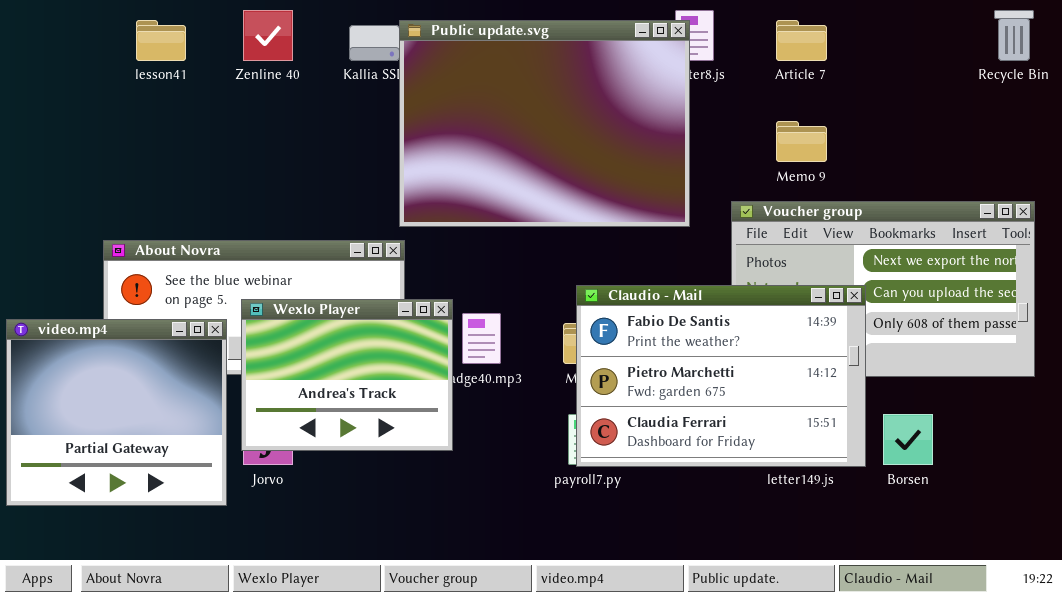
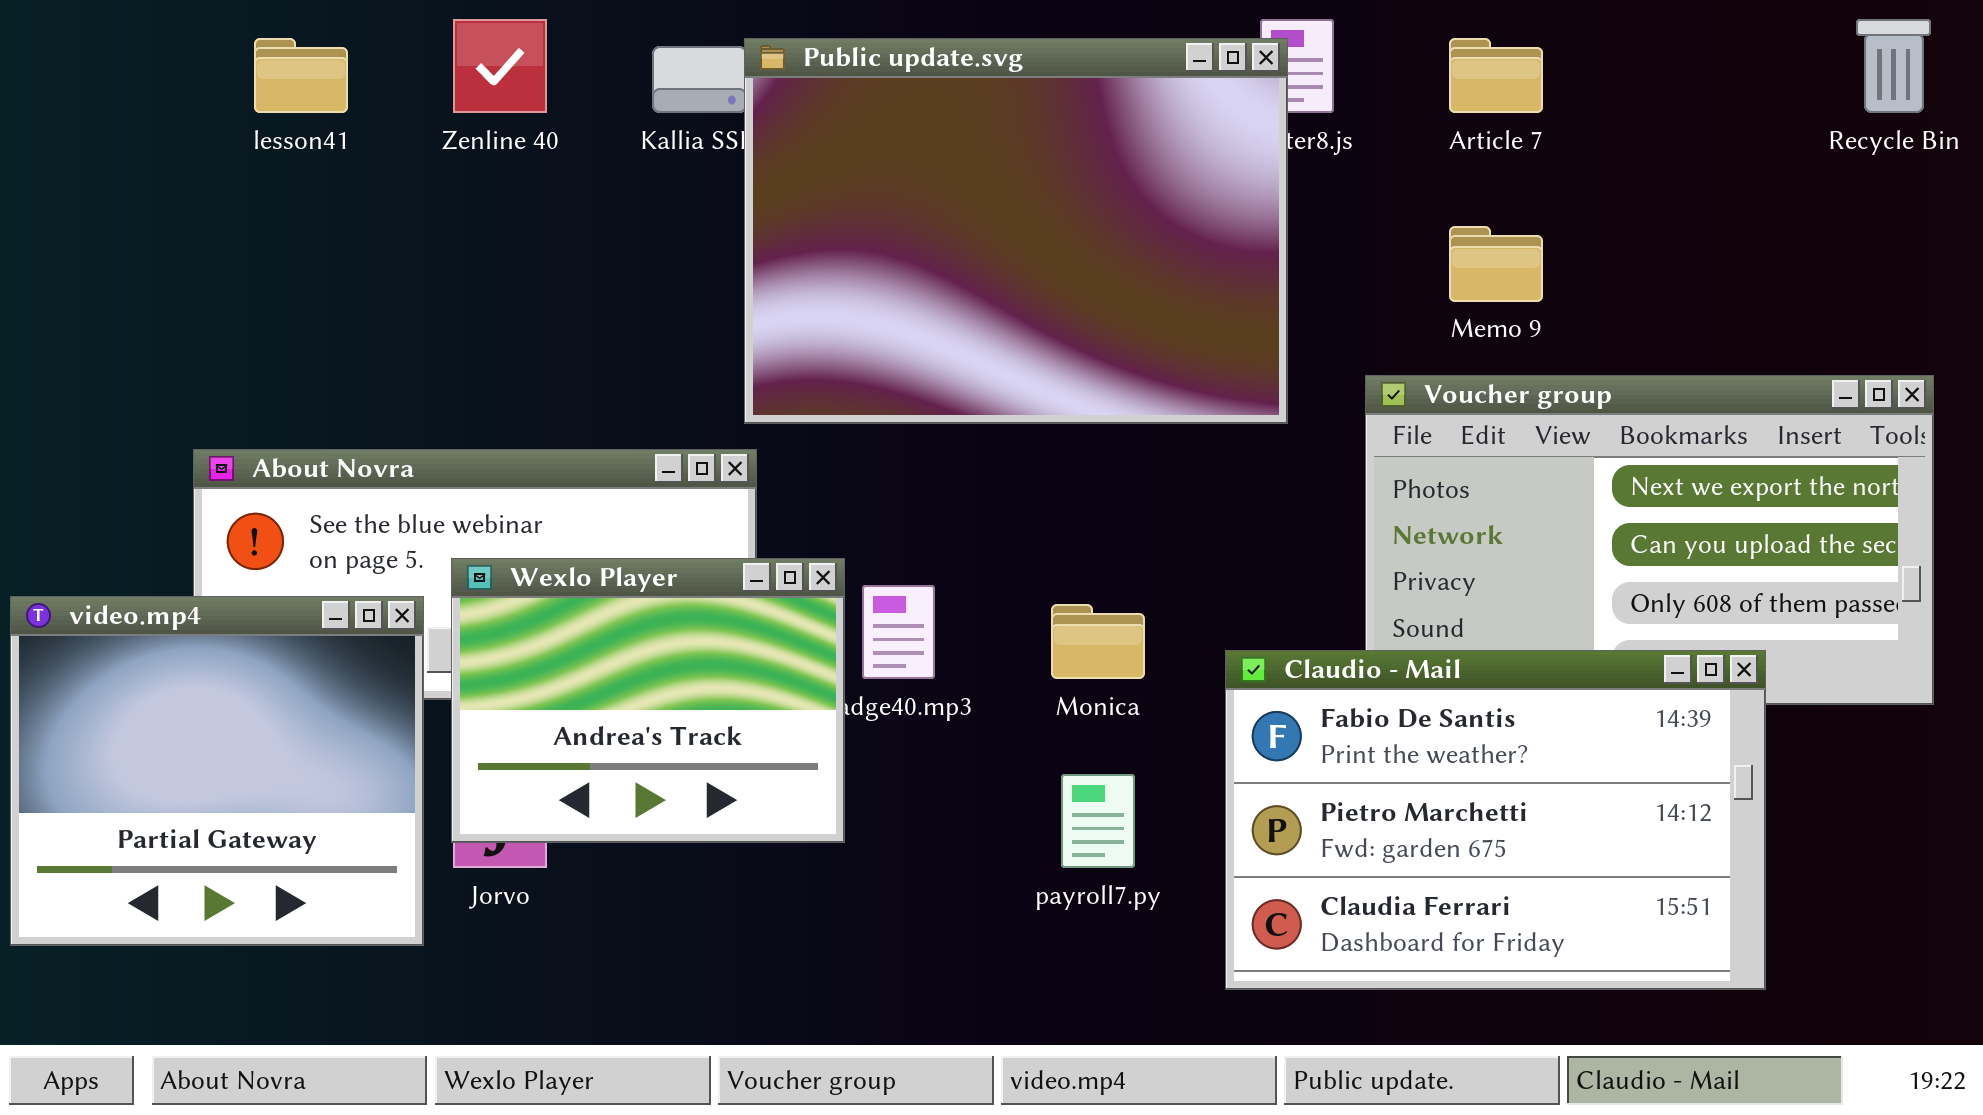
Claudio - Mail: [576,285,866,467] -> [1225,650,1766,990], moved

